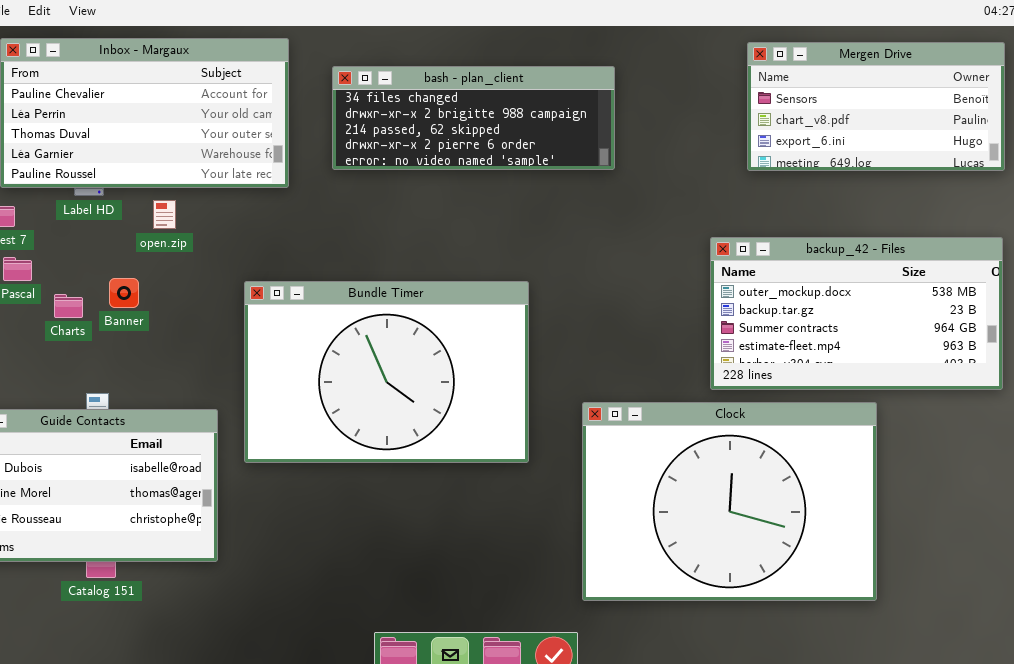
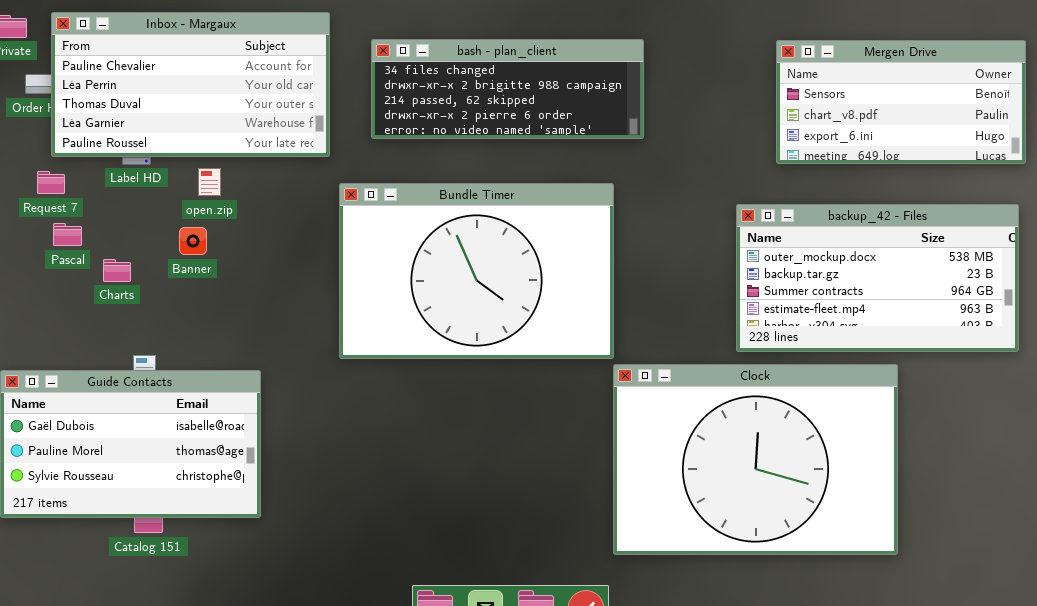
Mergen Drive: [747,42,1005,171] -> [776,40,1026,164], moved
Banner: [109,278,139,308] -> [179,227,207,255], moved
Bundle Timer: [244,281,529,463] -> [339,183,614,359], moved

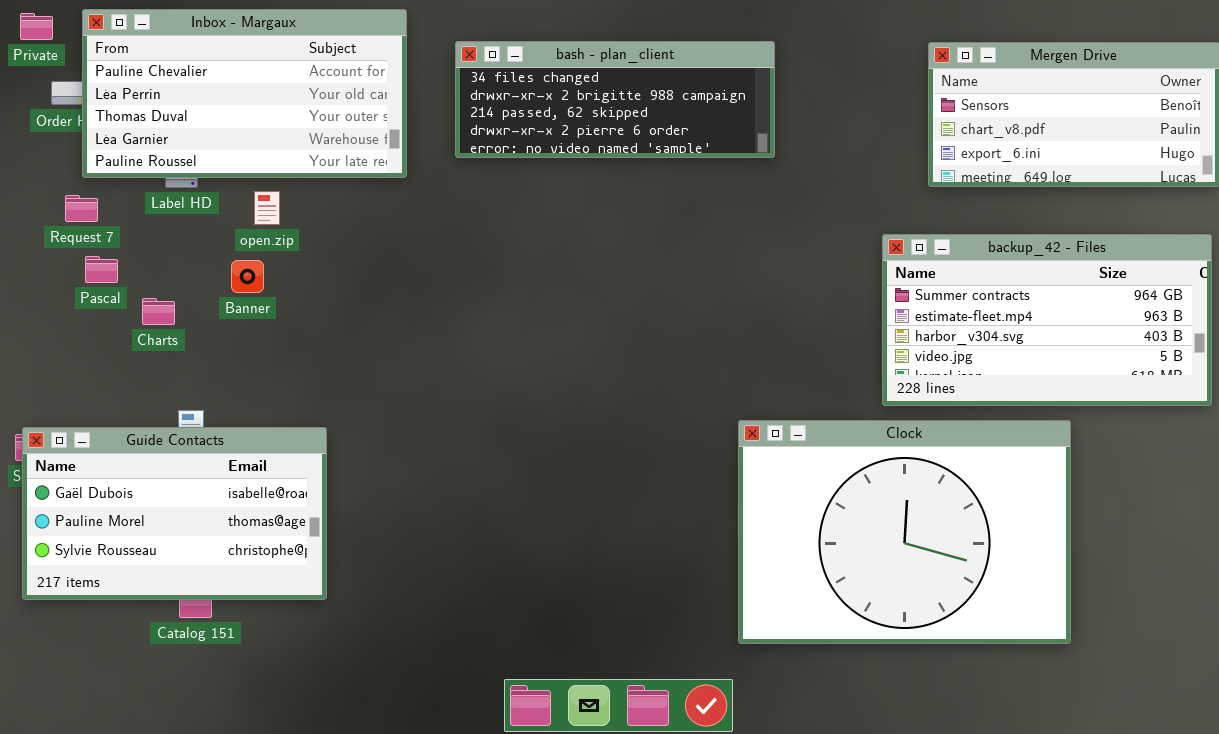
Bundle Timer: [339,183,614,359] -> none, closed
backup_42 - Files: [736,204,1019,352] -> [882,234,1212,406], scrolled down 2 rows

